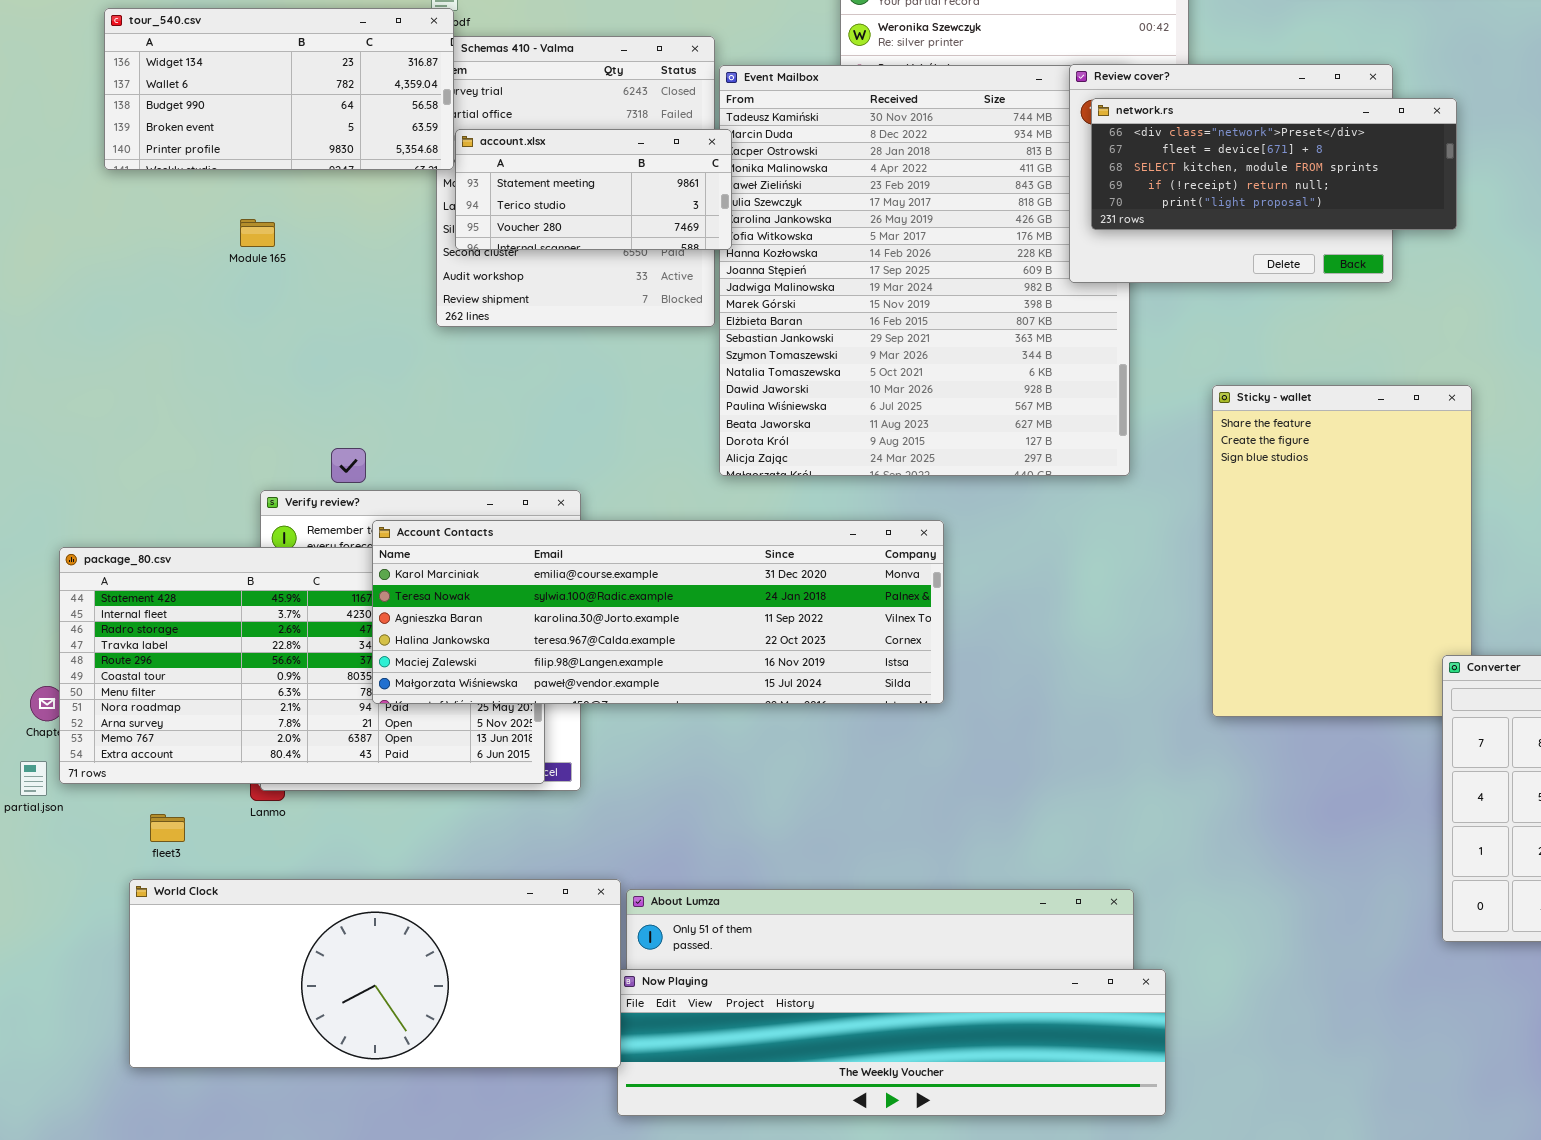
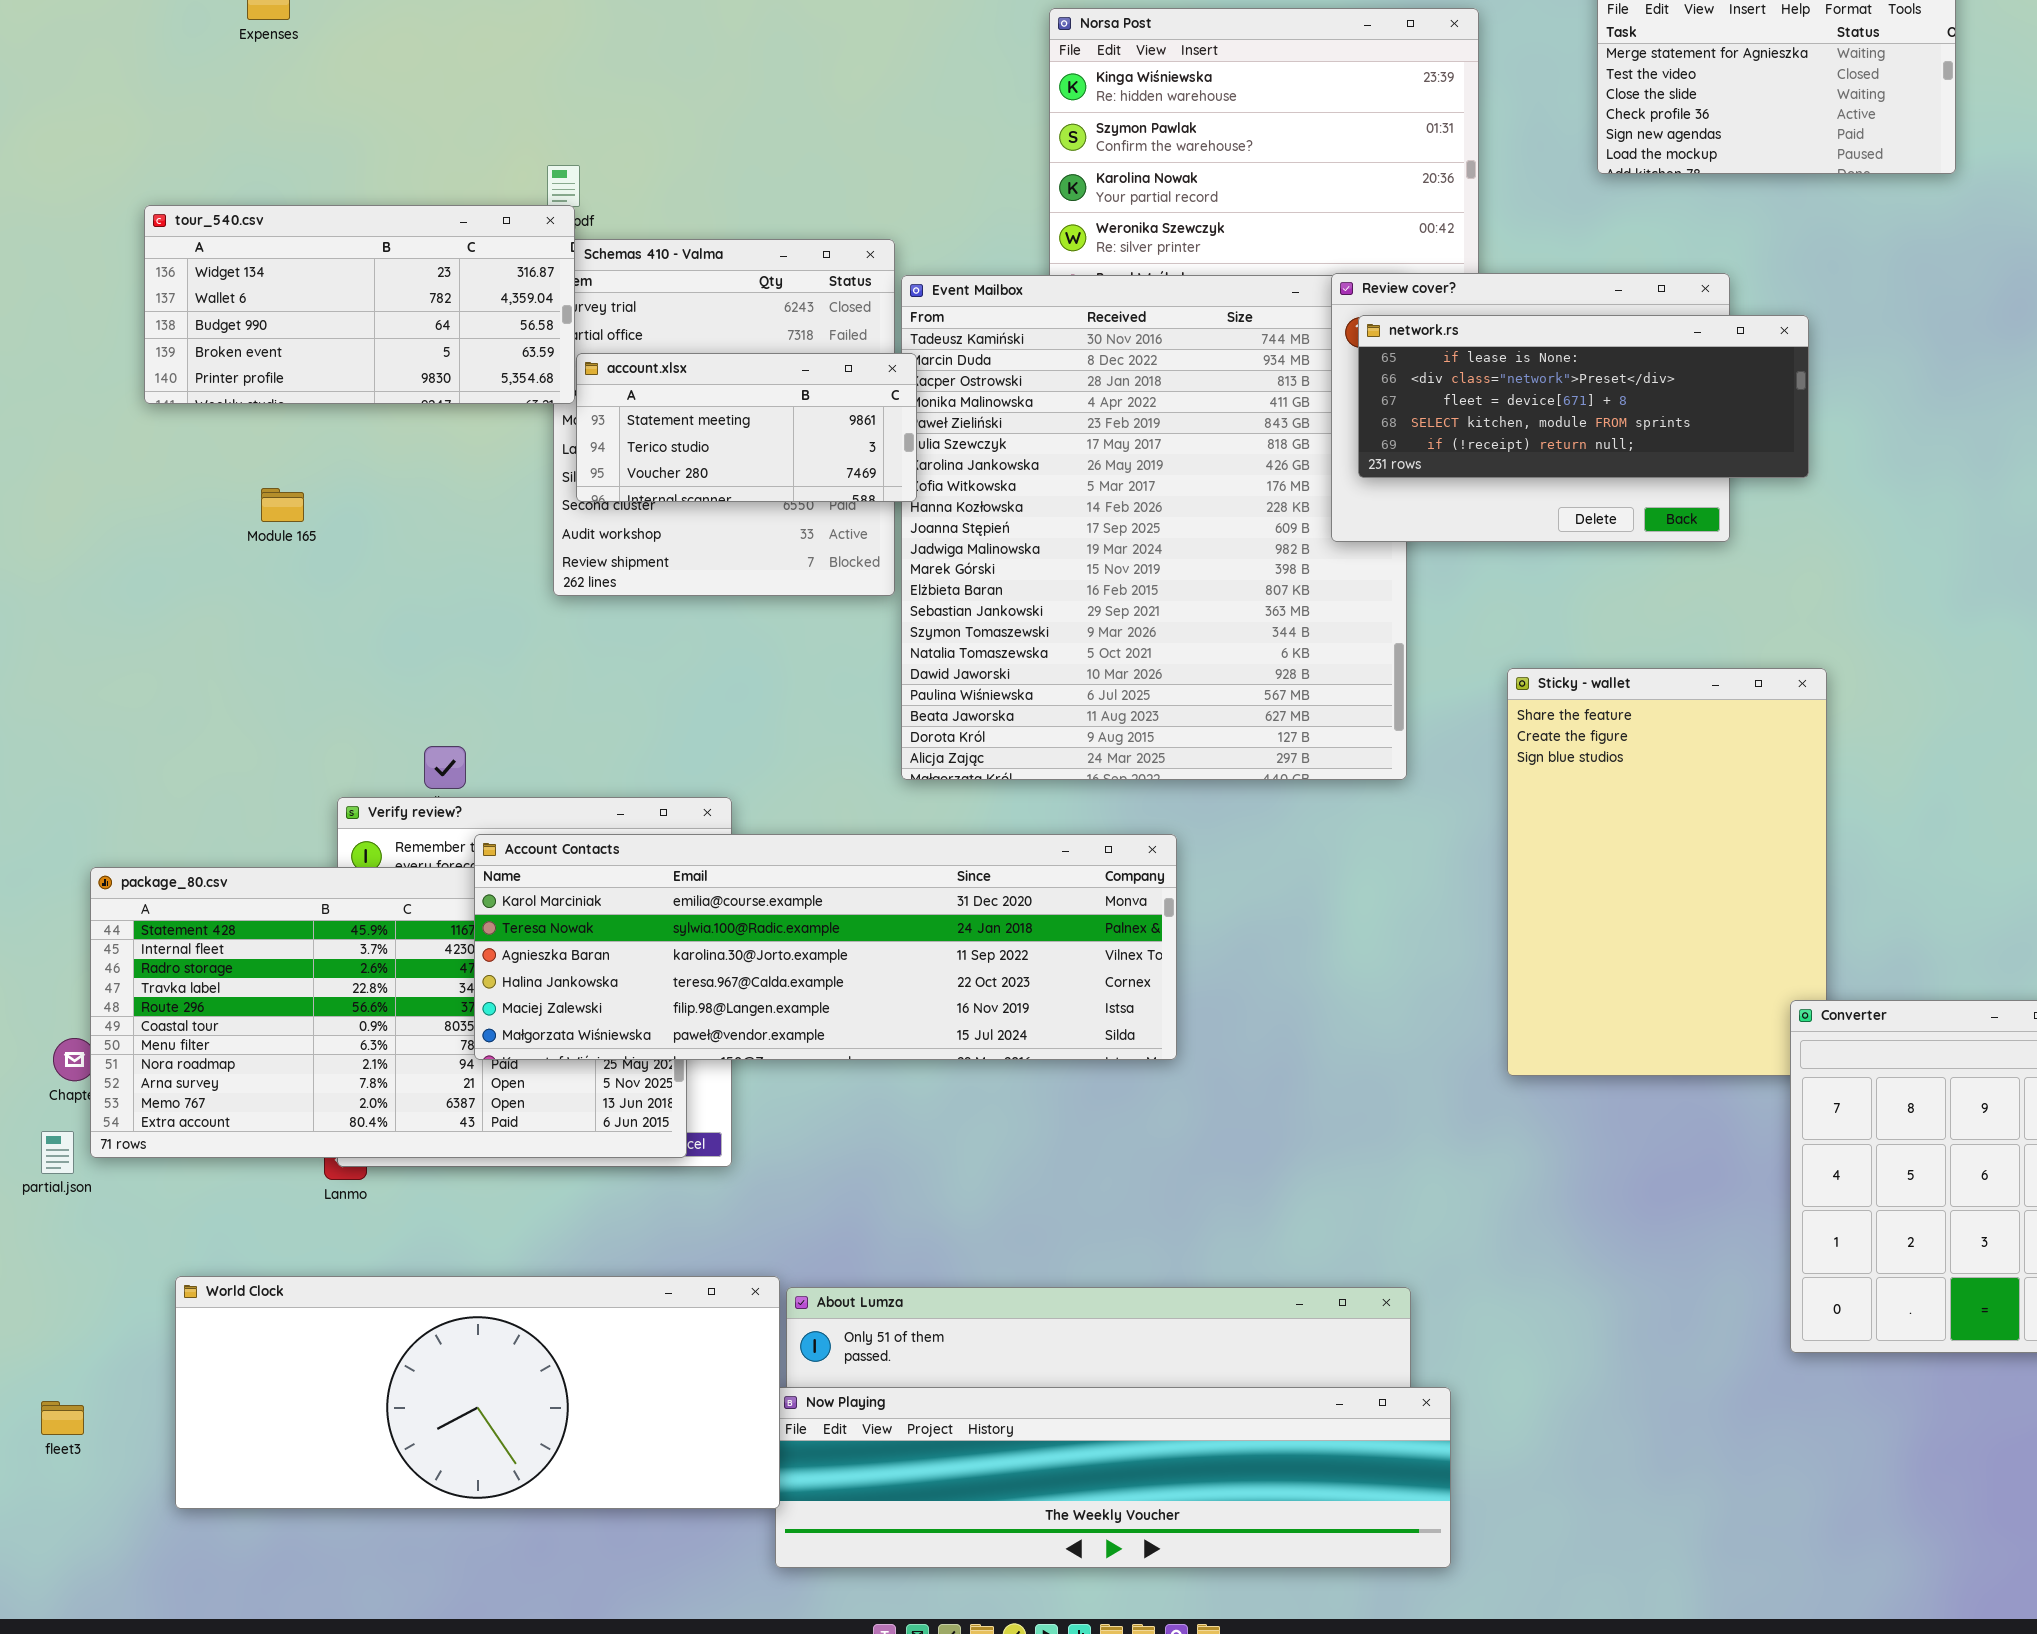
network.rs: [1091,98,1457,230] -> [1358,315,1809,478], scrolled up 1 row
Module 165: [240,219,275,247] -> [261,488,304,522], moved
fleet3: [150,814,185,842] -> [41,1401,84,1435], moved

